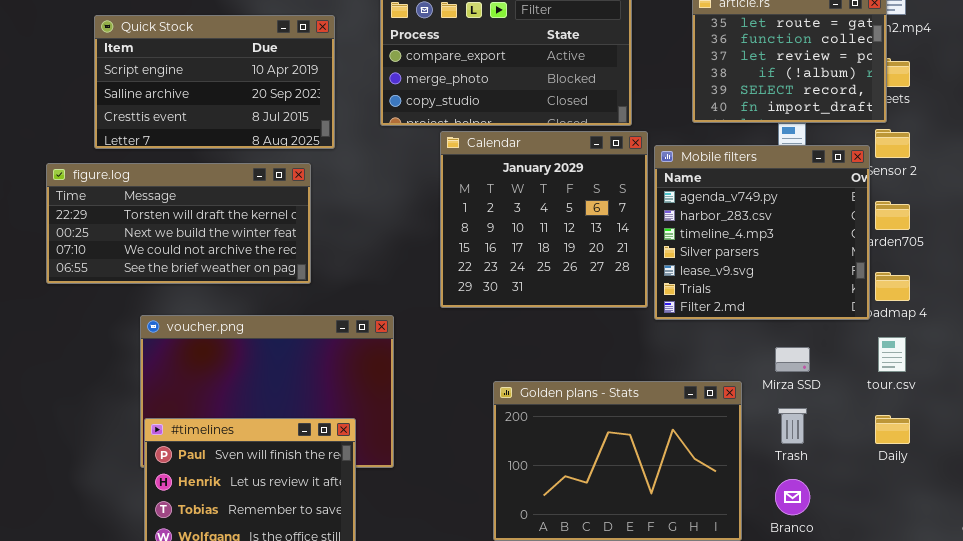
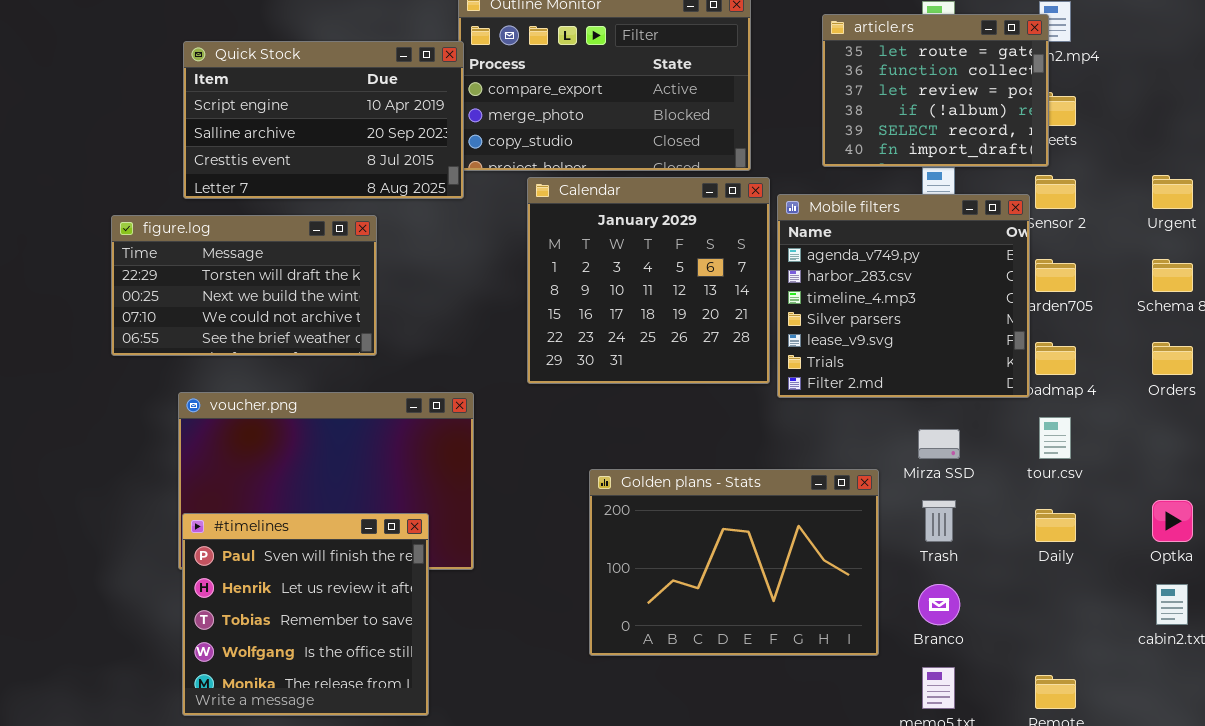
Quick Stock: [94,15,335,149] -> [183,41,464,199], moved
figure.log: [46,163,311,284] -> [111,215,377,356], resized

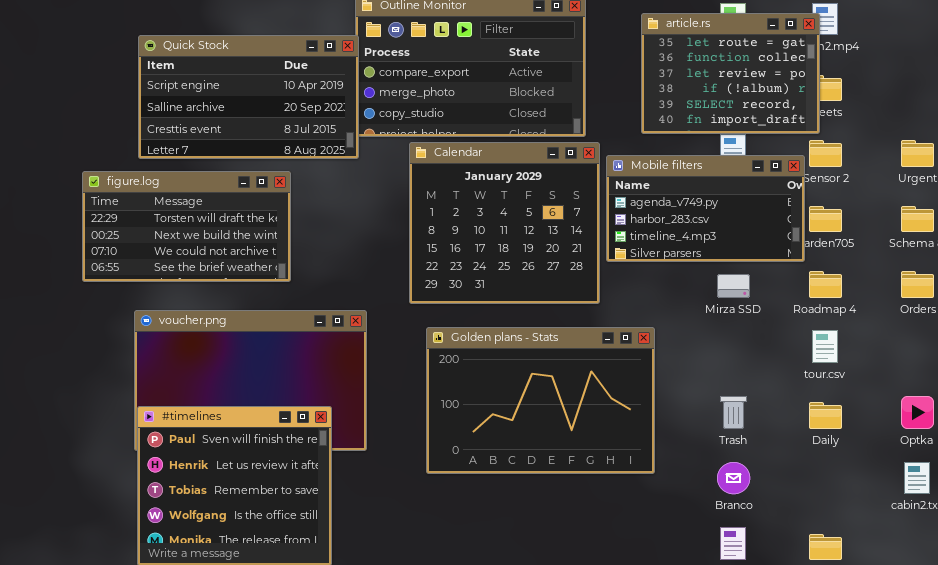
Mobile filters: [777,194,1030,398] -> [606,155,805,262], resized
Mirza SSD: [918,429,960,459] -> [717,274,750,298], moved
Golden plans - Stats: [589,469,879,656] -> [426,327,655,474], moved

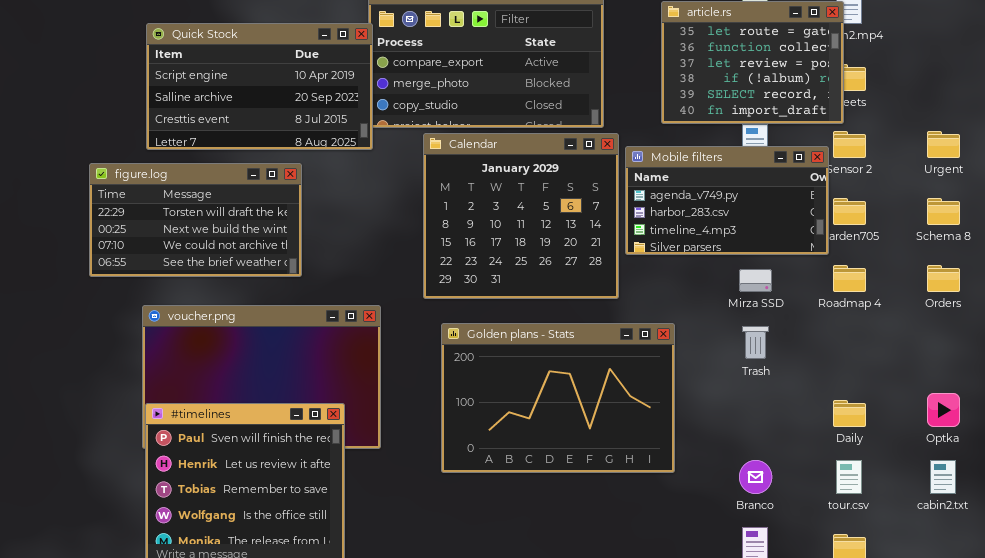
tour.csv: [812,330,838,363] -> [836,460,862,494], moved
Trash: [720,396,747,429] -> [742,326,769,359], moved

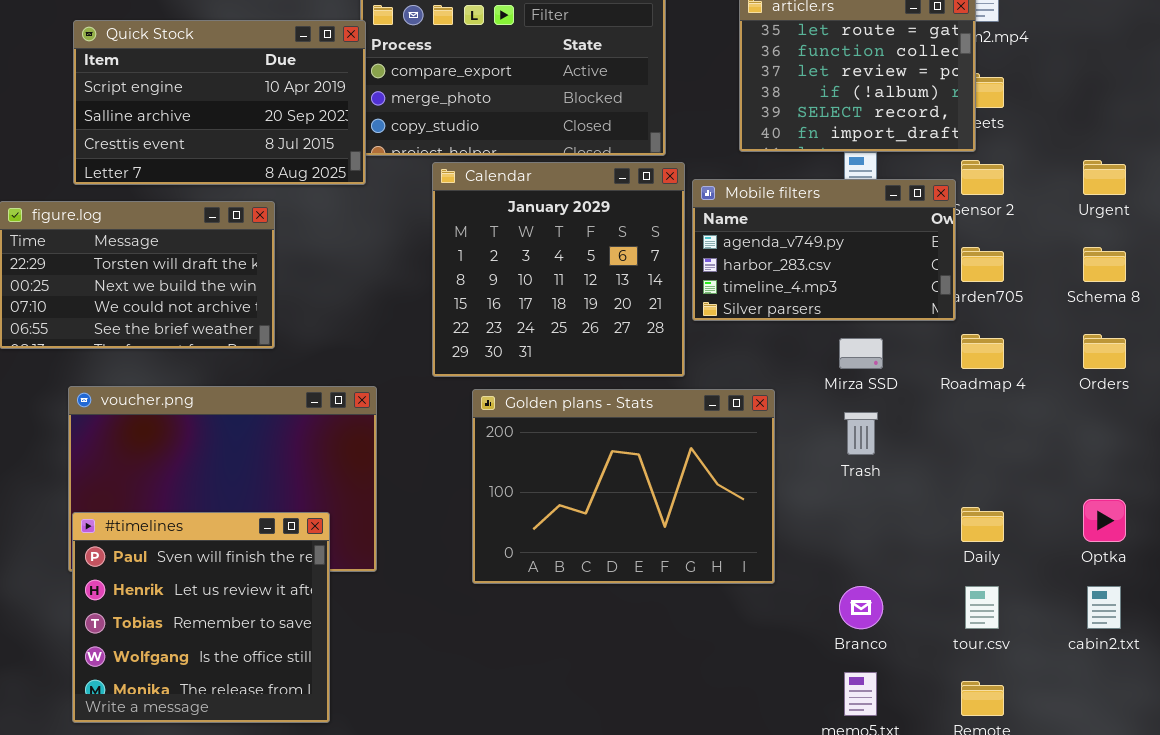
Golden plans - Stats: [441,323,675,473] -> [472,389,775,584], moved

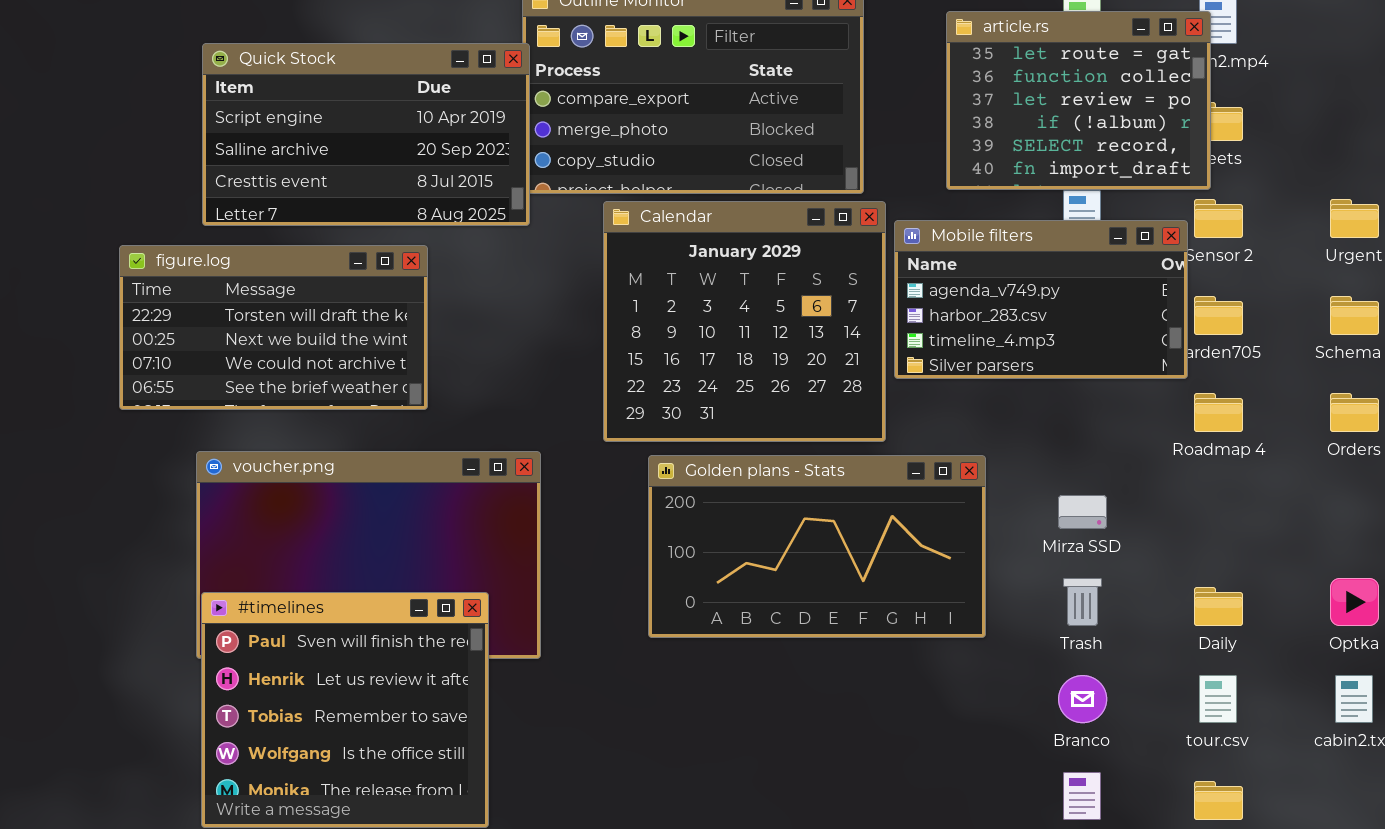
Mirza SSD: [839,338,883,369] -> [1058,495,1107,529], moved
Golden plans - Stats: [472,389,775,584] -> [648,455,986,638], resized
Trash: [844,412,878,455] -> [1063,578,1102,626], moved

